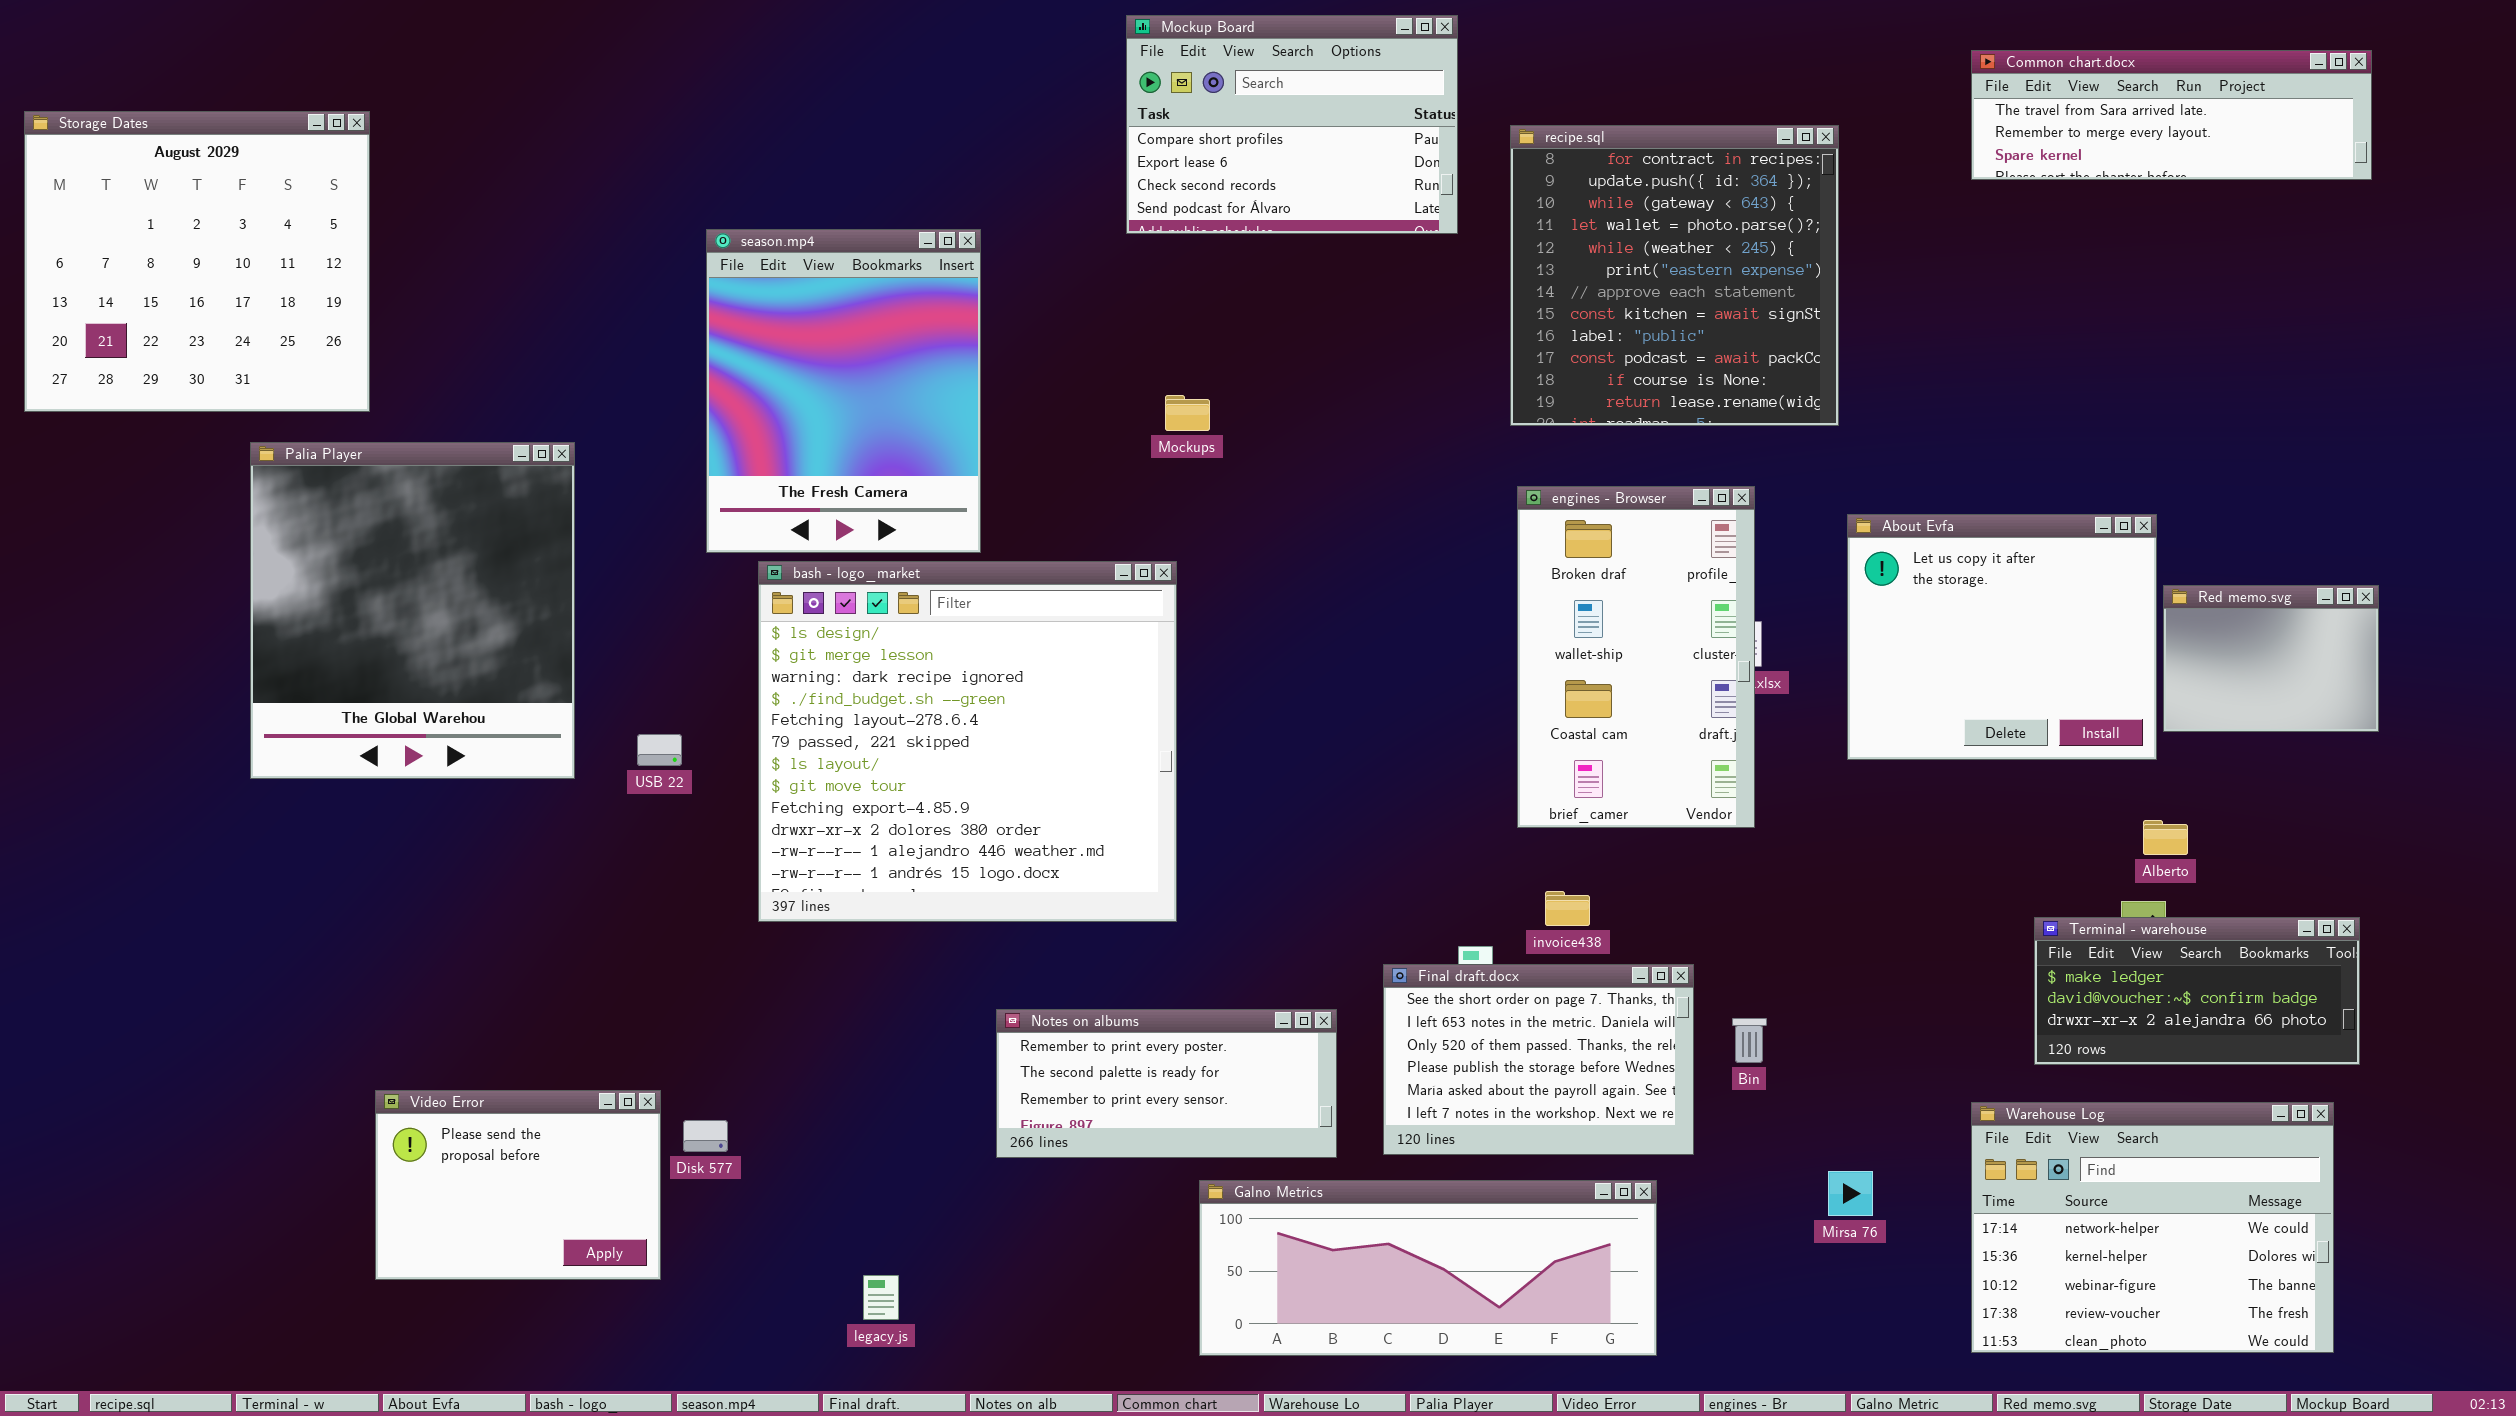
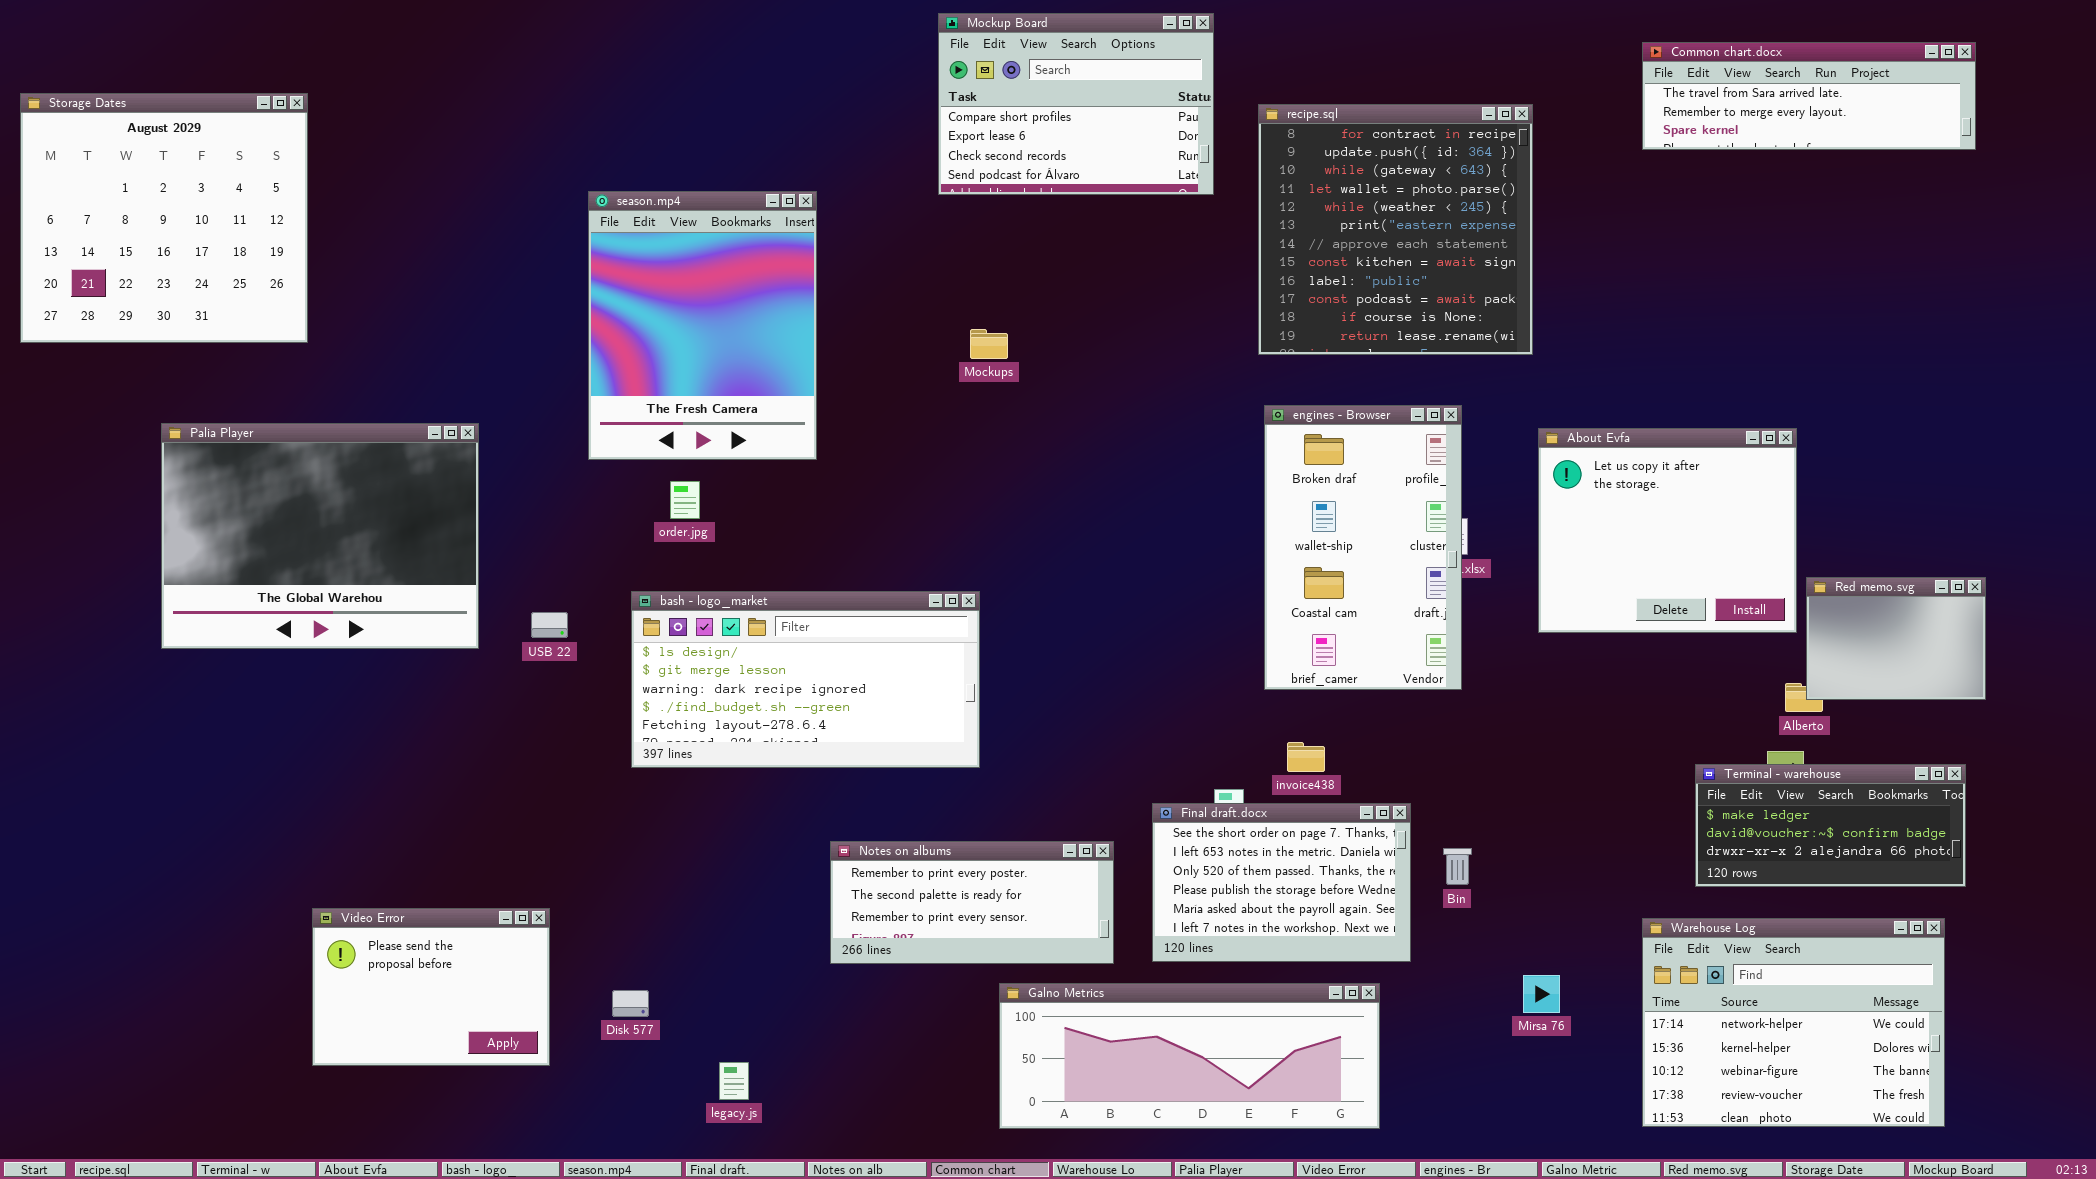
Palia Player: [250,442,575,779] -> [161,423,479,649], resized
bash - logo_market: [758,561,1177,922] -> [631,591,980,768], resized
Red memo.svg: [2163,585,2379,732] -> [1806,577,1986,700], moved
Disk 577: [683,1120,728,1152] -> [612,990,649,1017], moved

